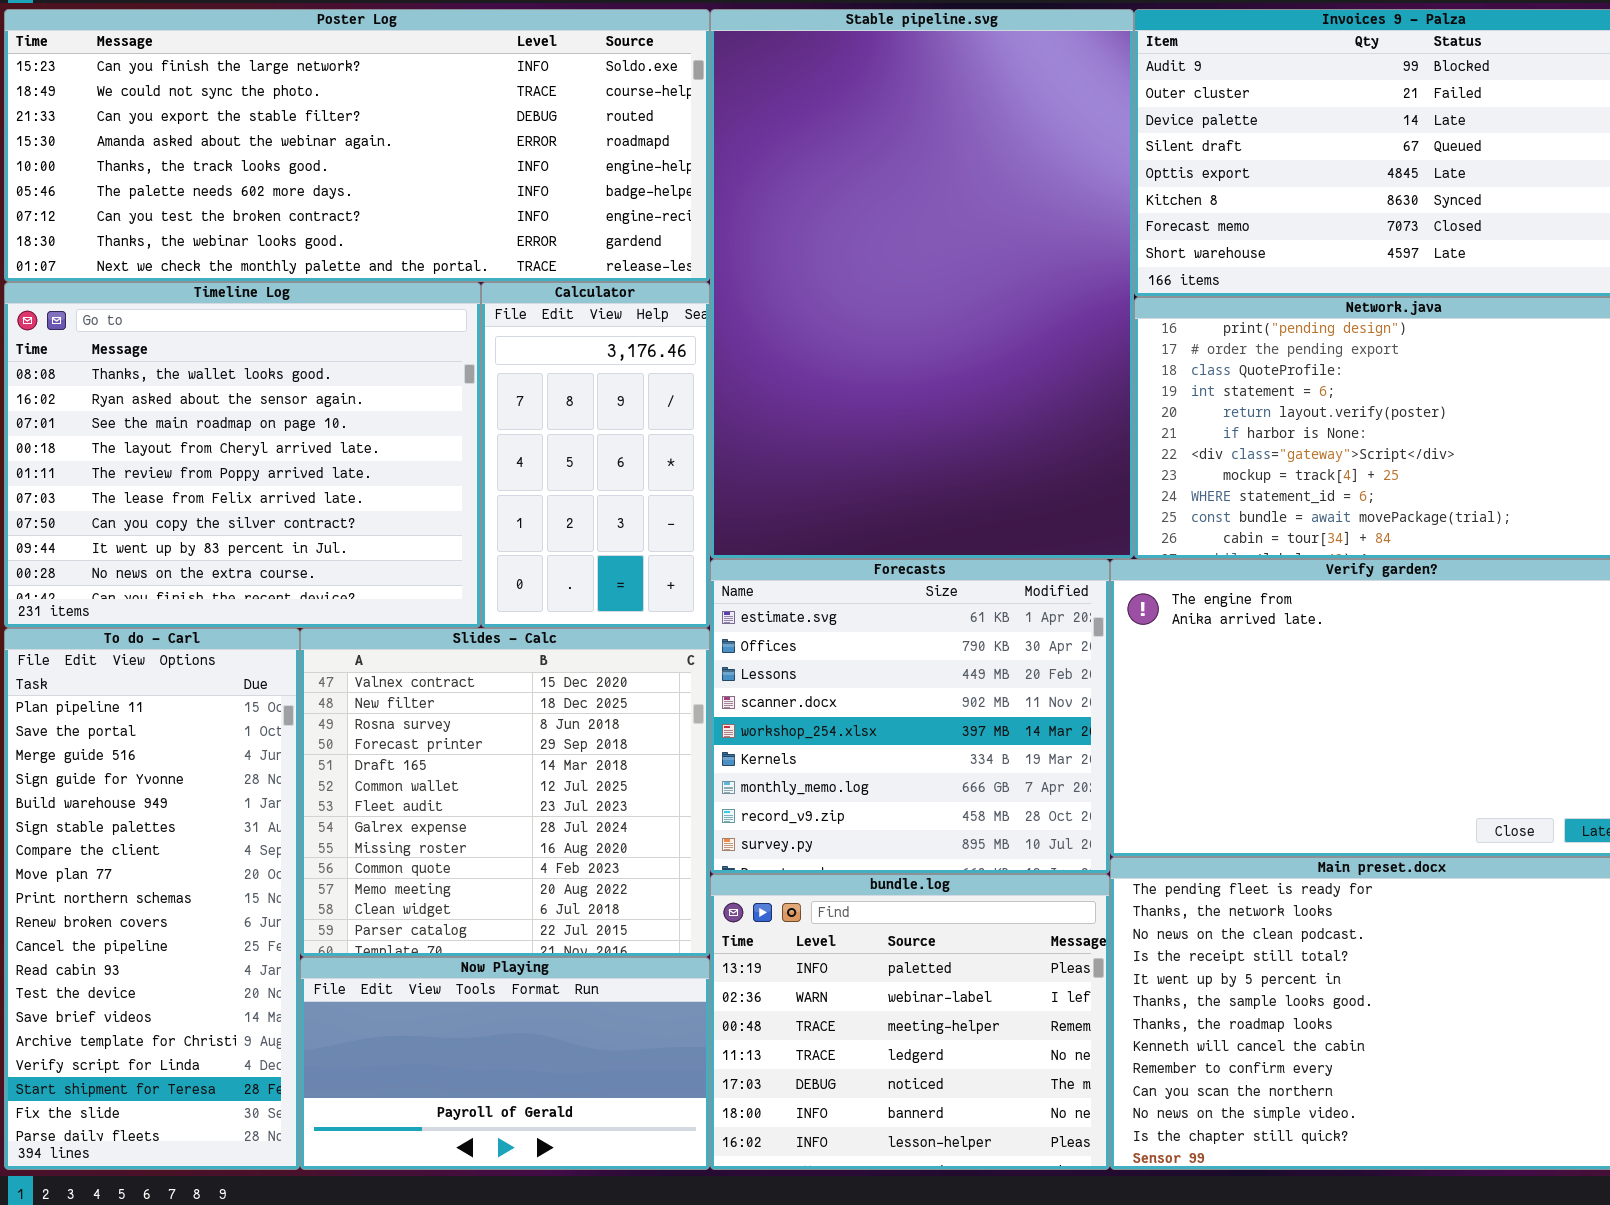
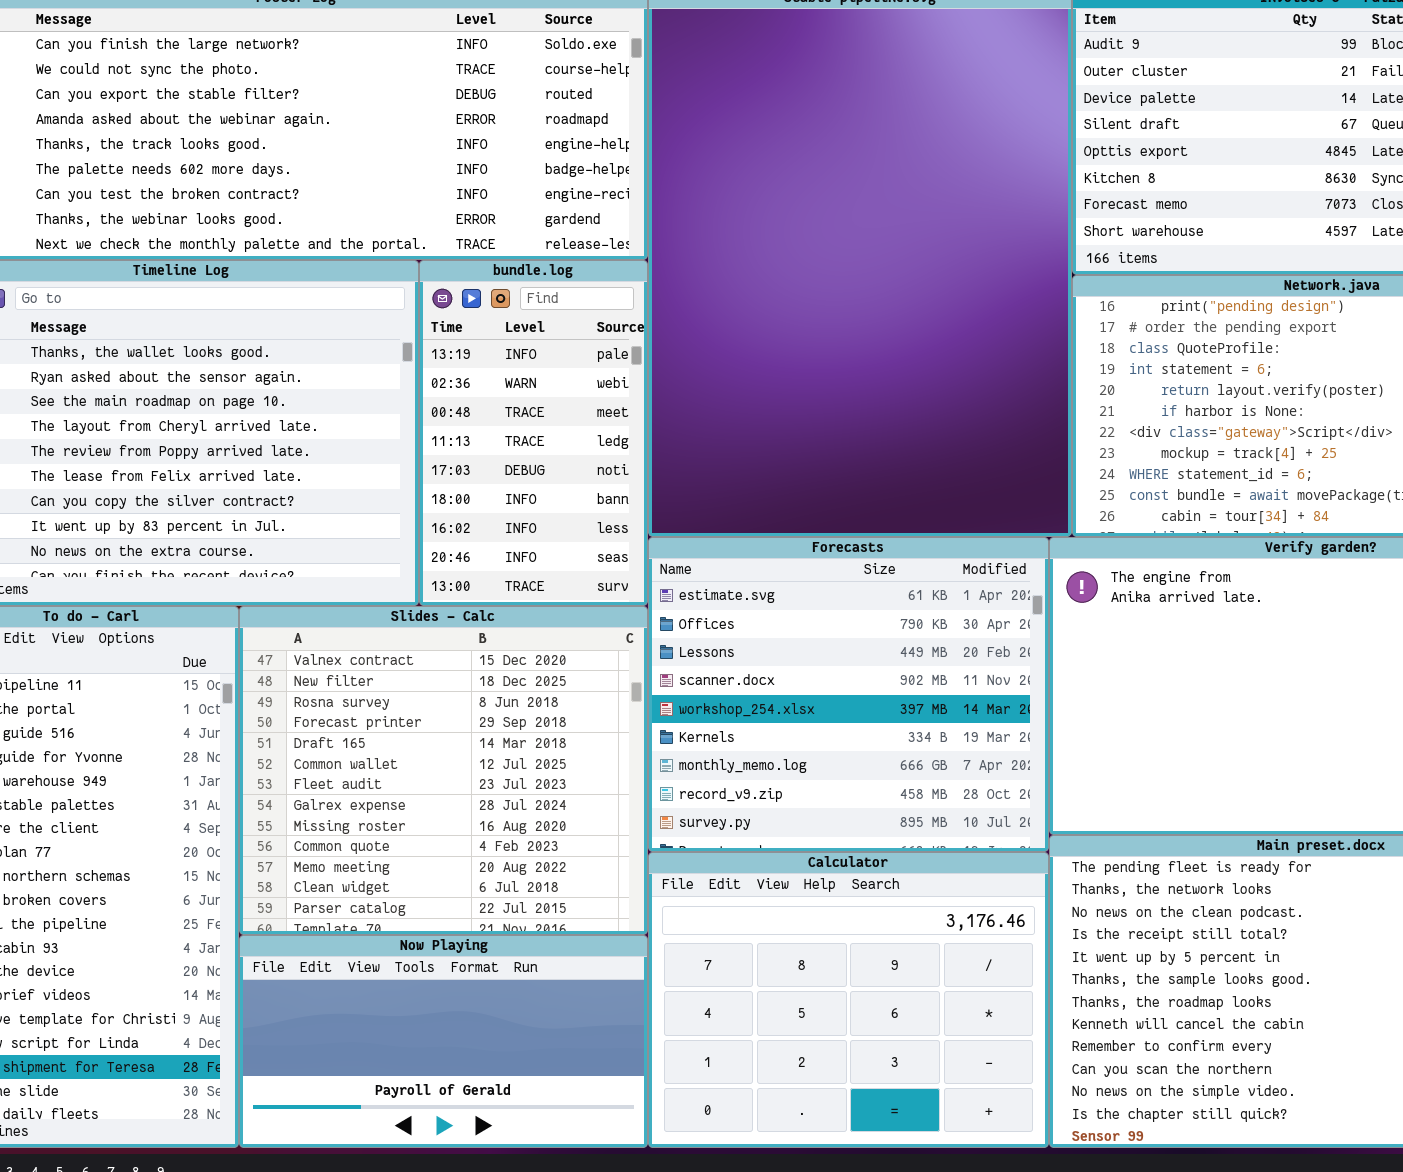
Calculator: [481,282,710,628] -> [648,852,1049,1148], moved, resized
bundle.log: [710,874,1110,1170] -> [419,260,648,606], moved, resized

